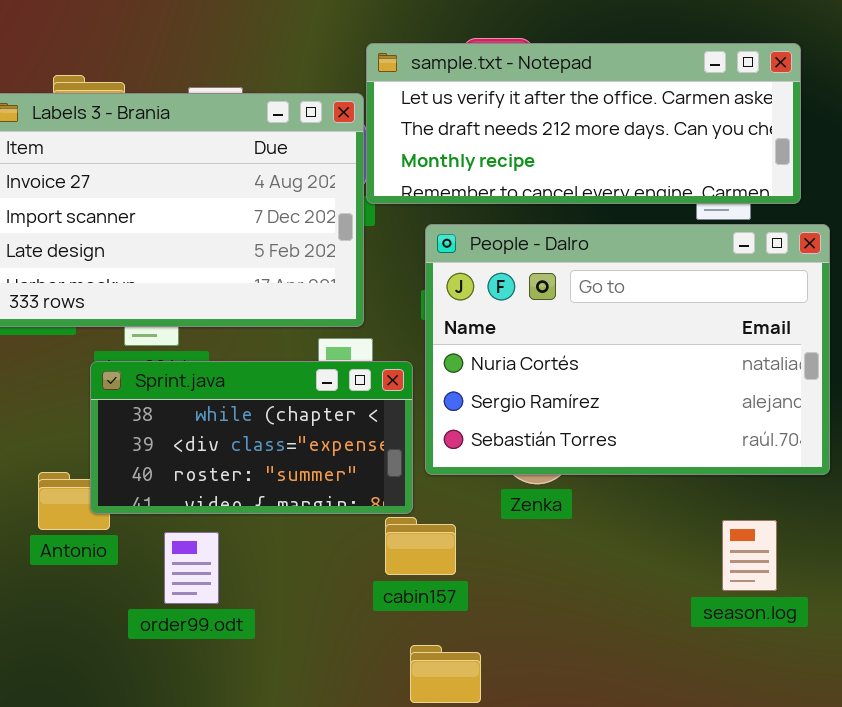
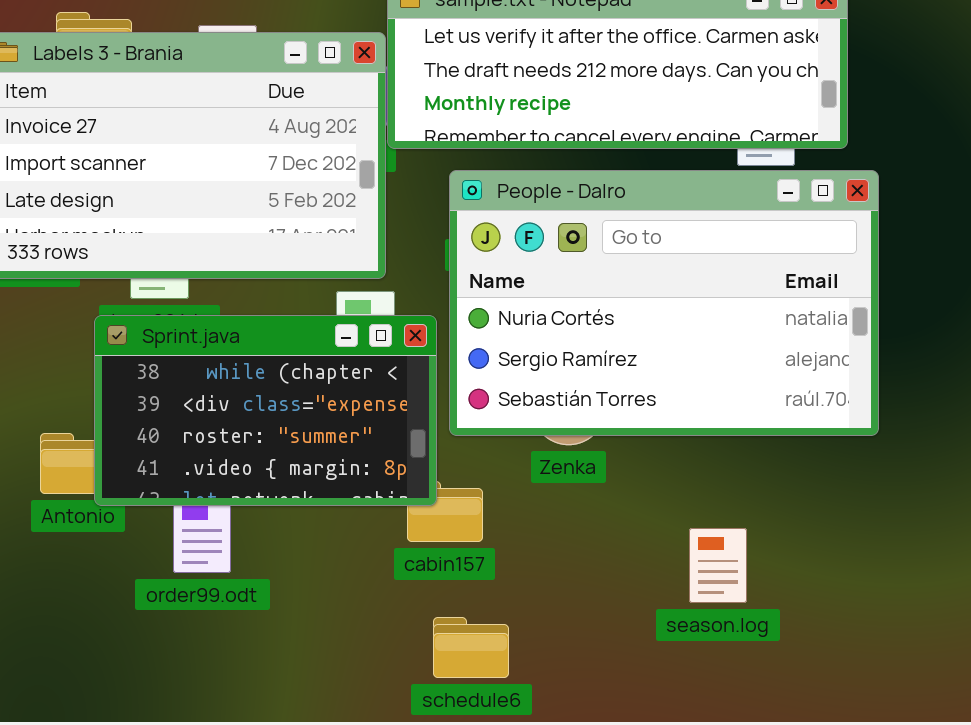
Sprint.java: [90,361,413,514] -> [94,315,437,506], resized
season.log: [722,520,777,591] -> [689,528,747,603], moved

